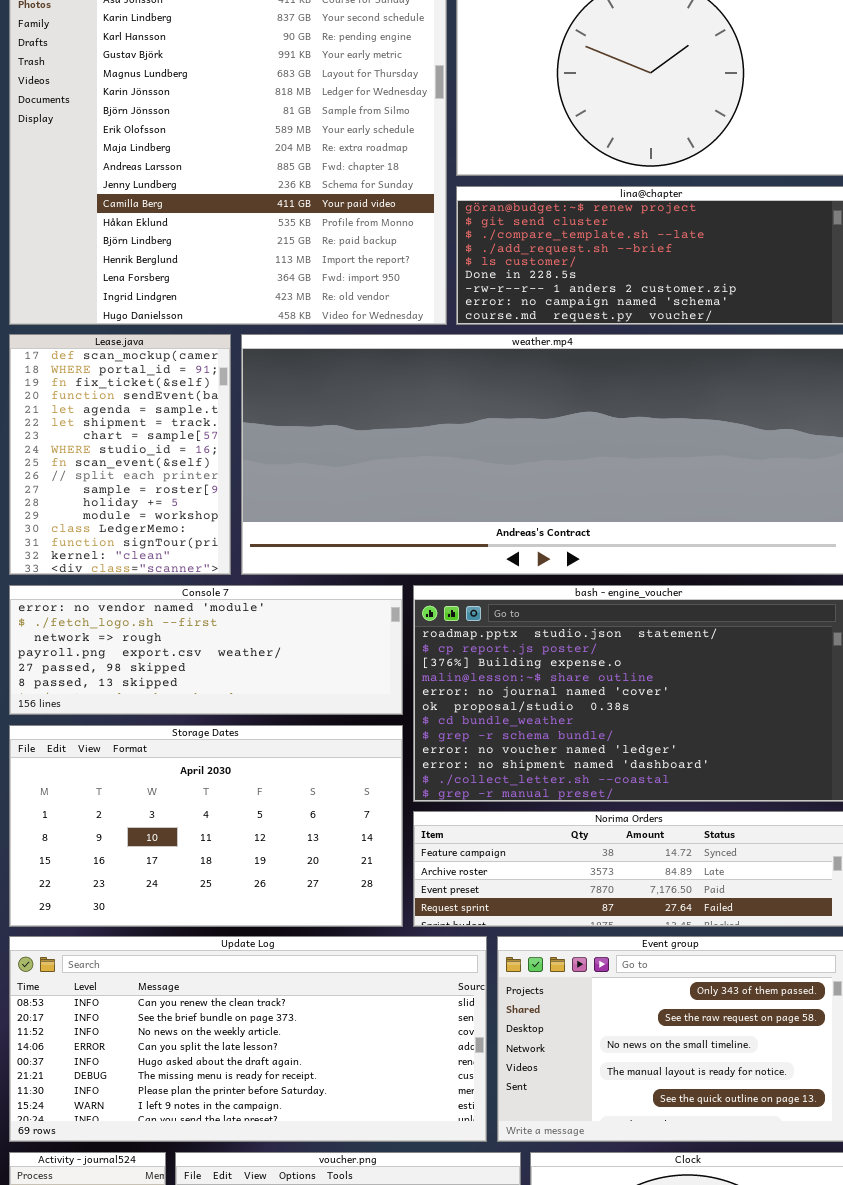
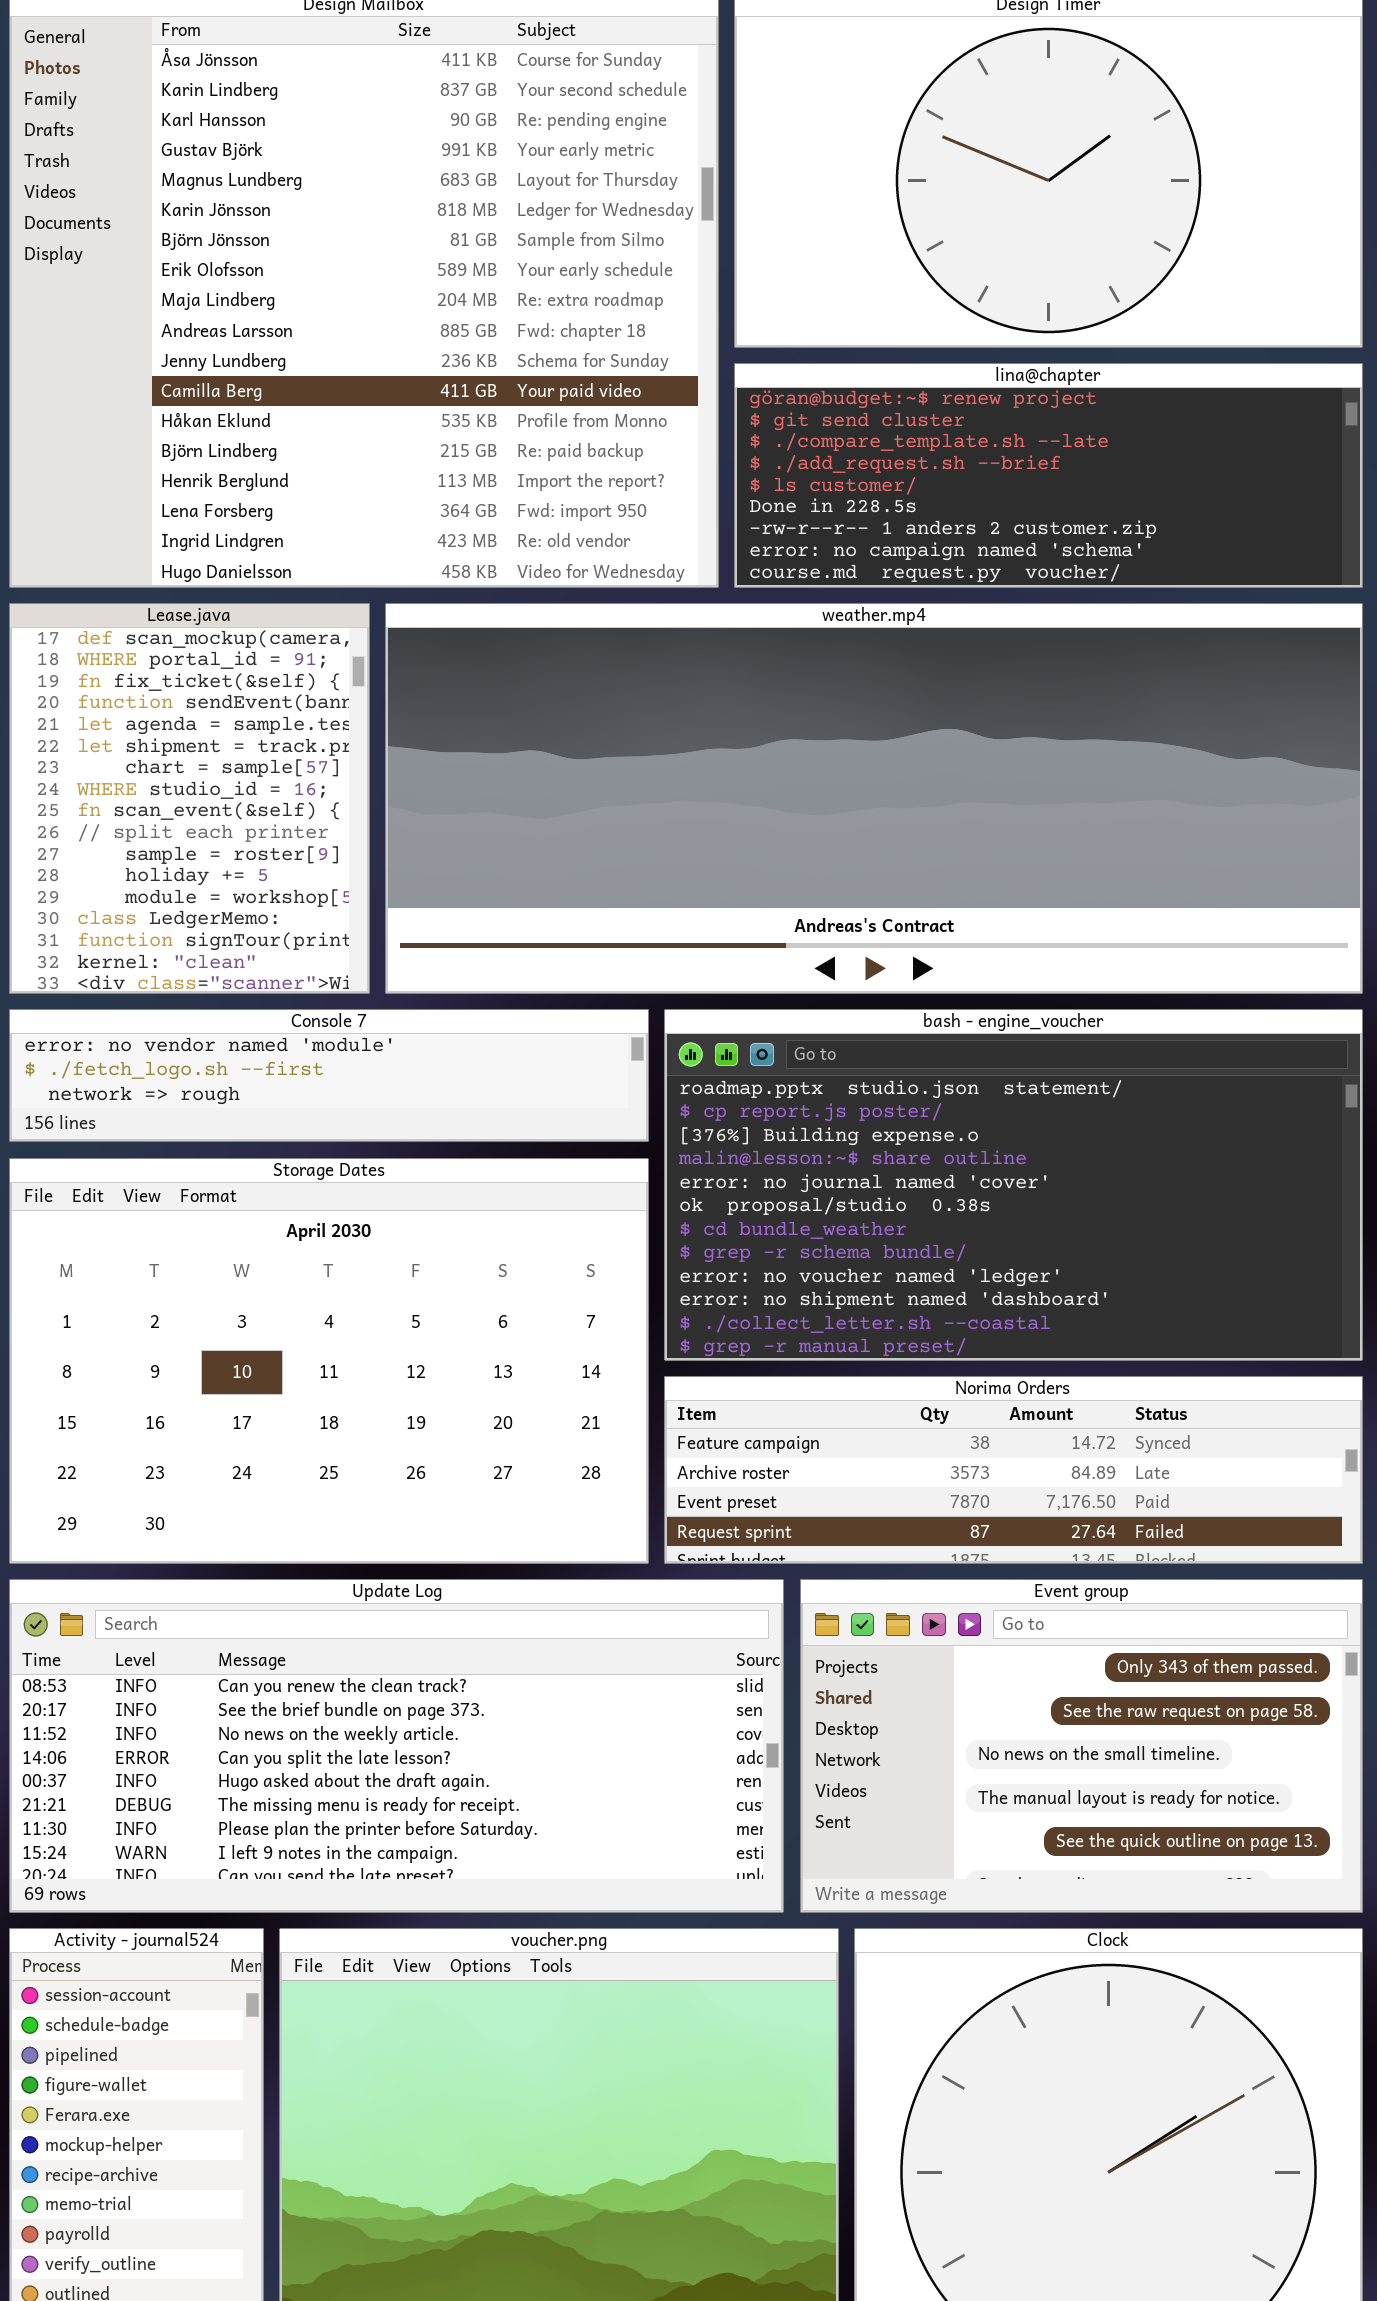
Console 7: [9,585,403,715] -> [9,1009,649,1142], resized
Storage Dates: [9,725,403,927] -> [9,1158,649,1564], resized

